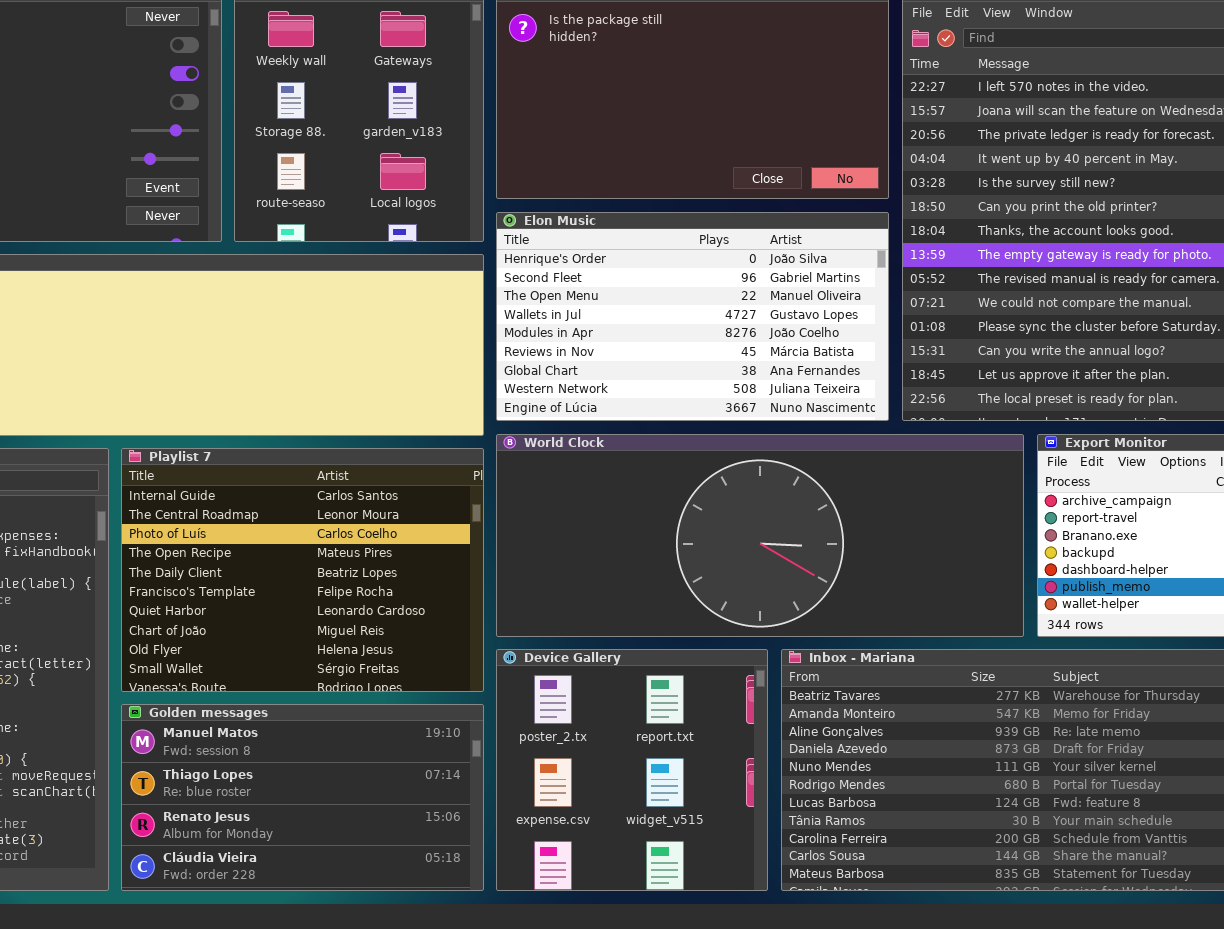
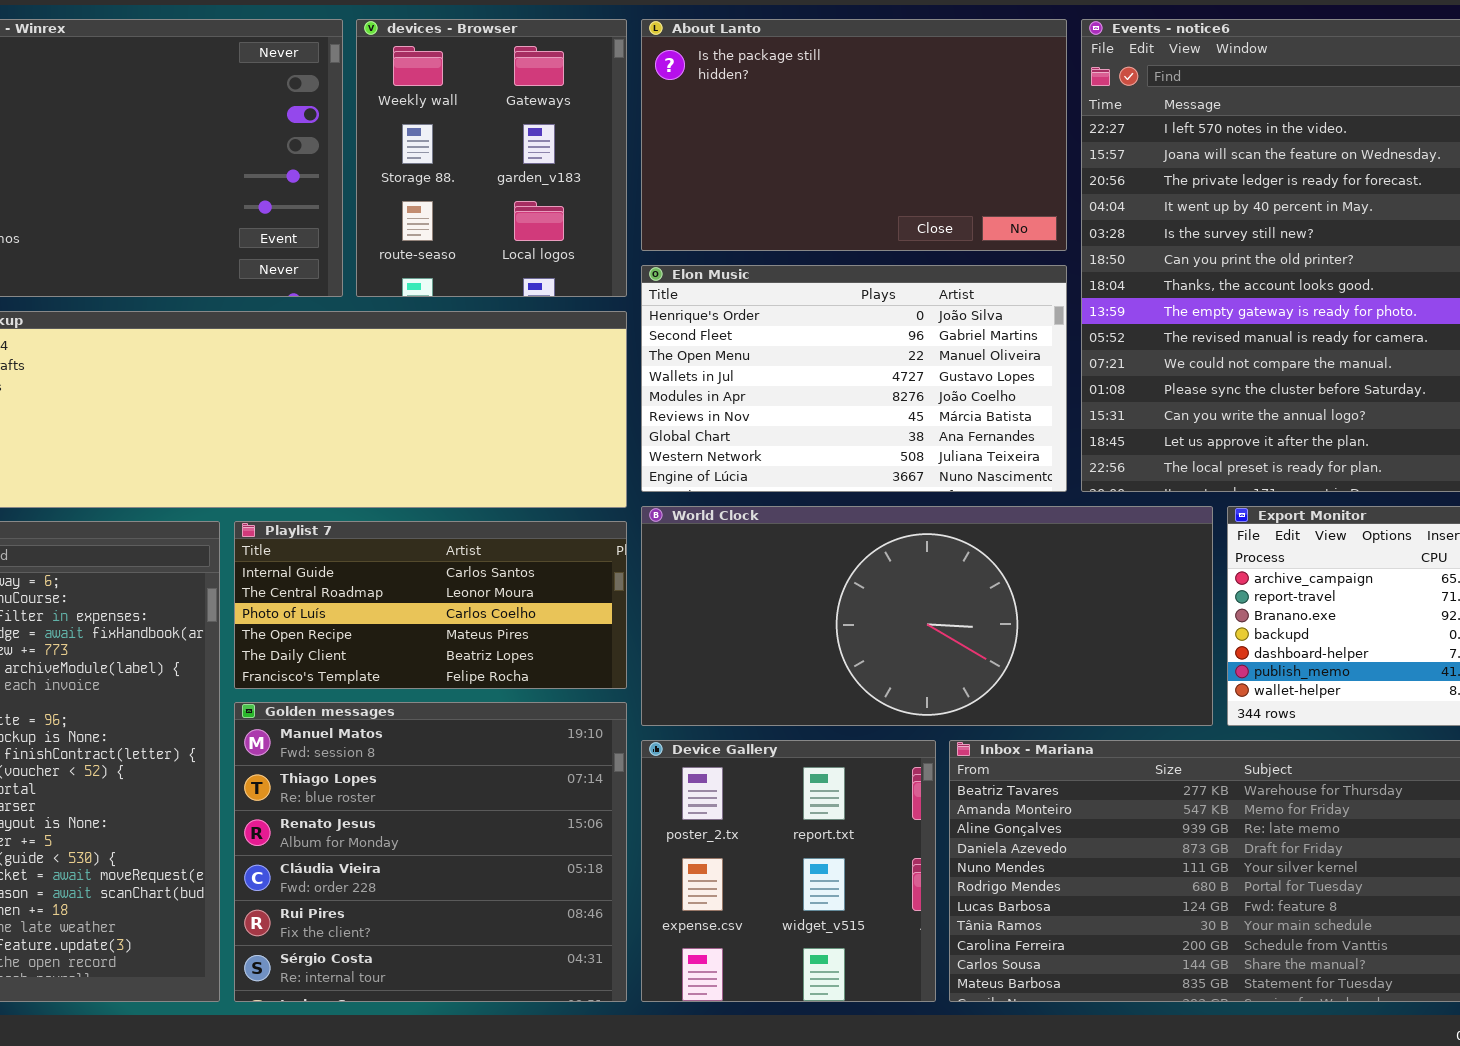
Playlist 7: [121,448,484,692] -> [234,521,627,689], resized
Golden messages: [121,704,484,891] -> [234,702,627,1002], resized

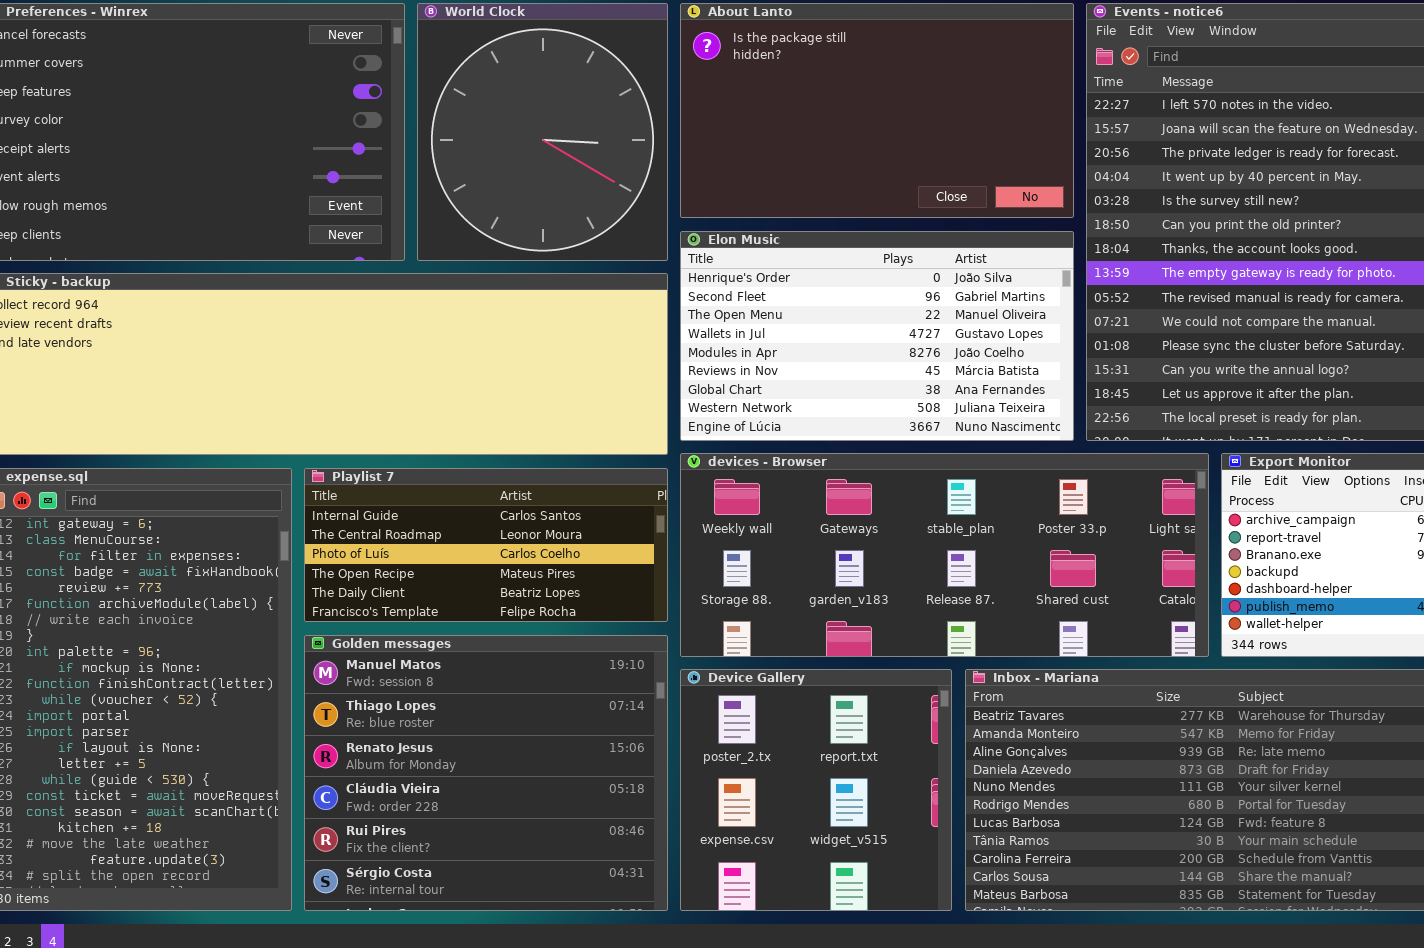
devices - Browser: [356,19,627,297] -> [680,453,1209,657], moved, resized
World Clock: [641,506,1213,726] -> [417,3,668,261], moved, resized

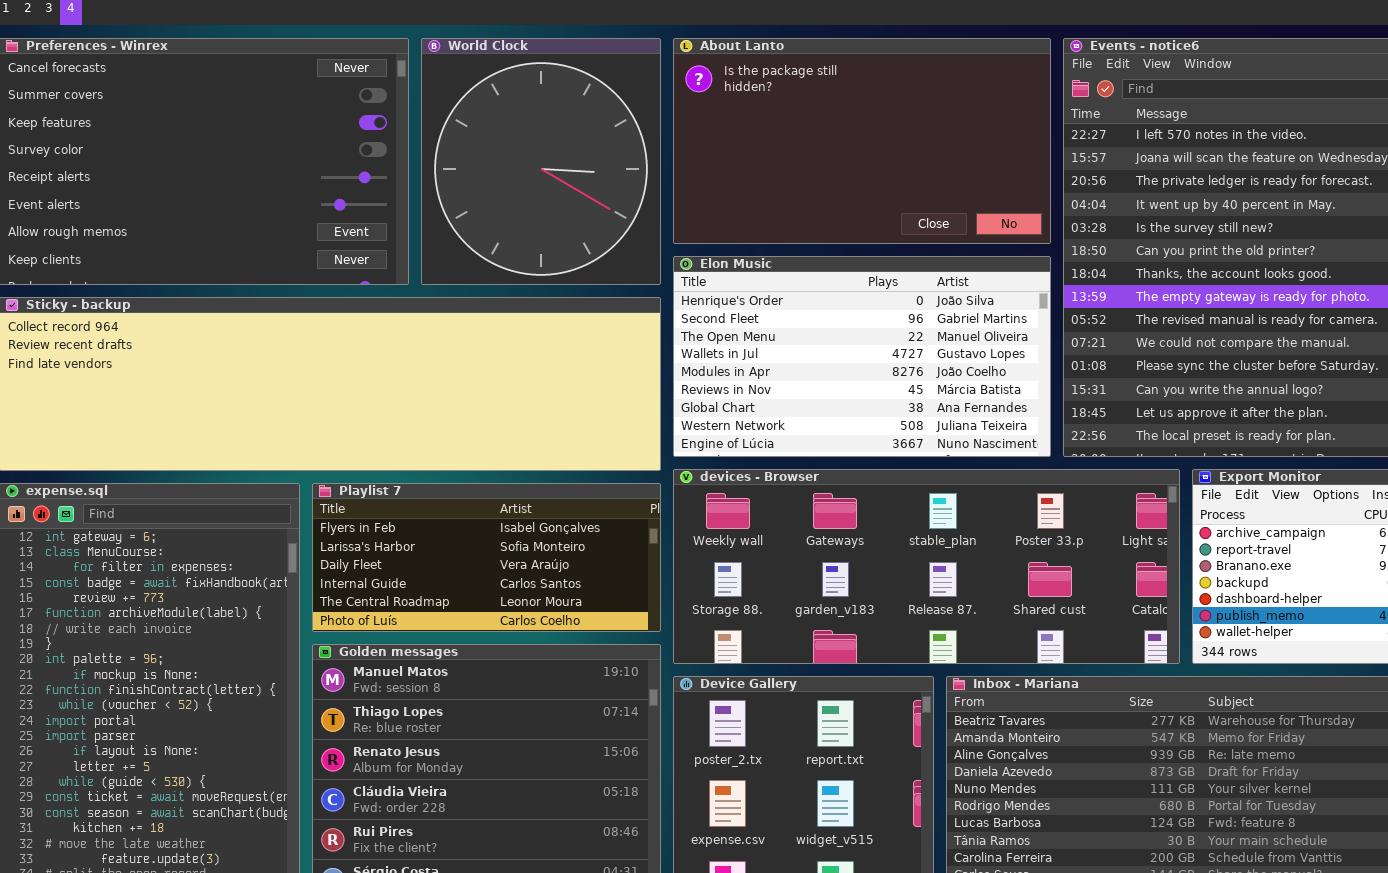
Playlist 7: [304,468,668,622] -> [312,483,661,632], scrolled up 3 rows

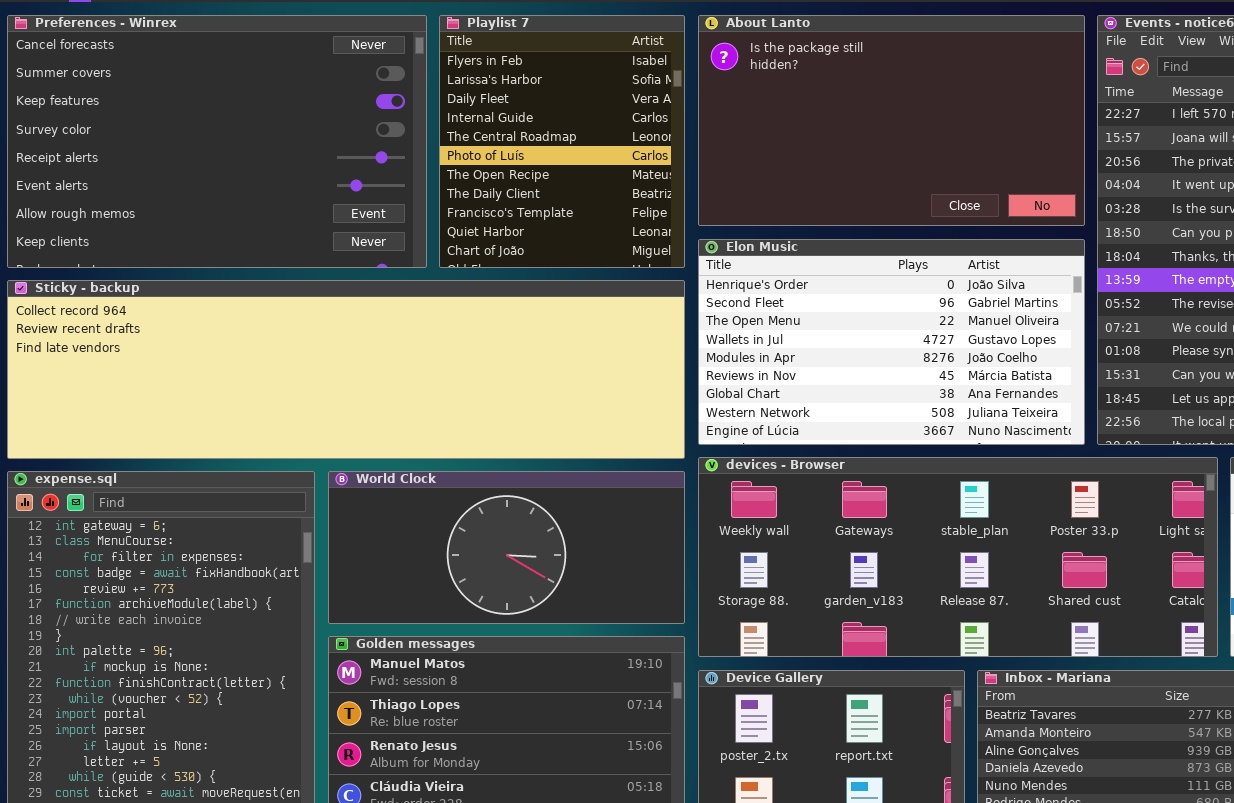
World Clock: [421,38,661,285] -> [328,471,685,624], moved, resized
Playlist 7: [312,483,661,632] -> [439,15,685,268], moved, resized

